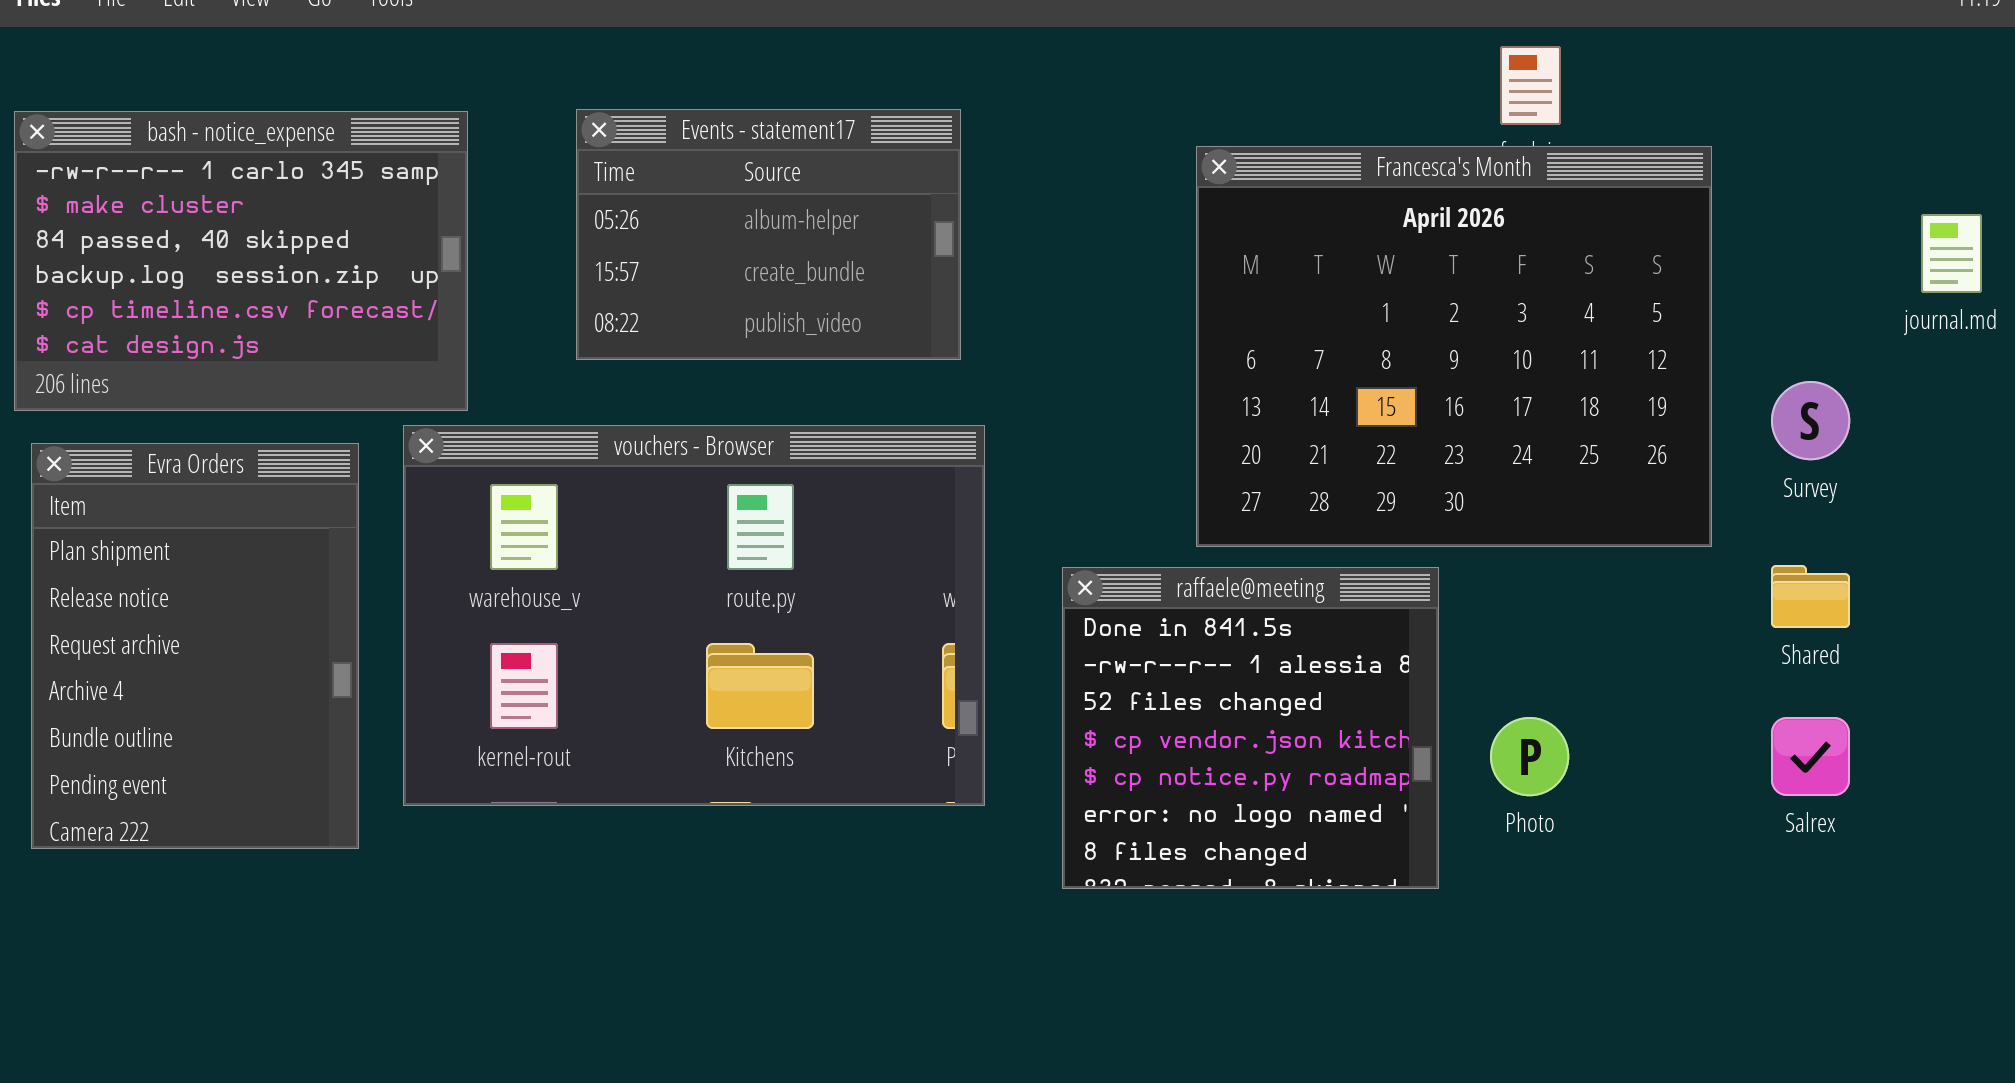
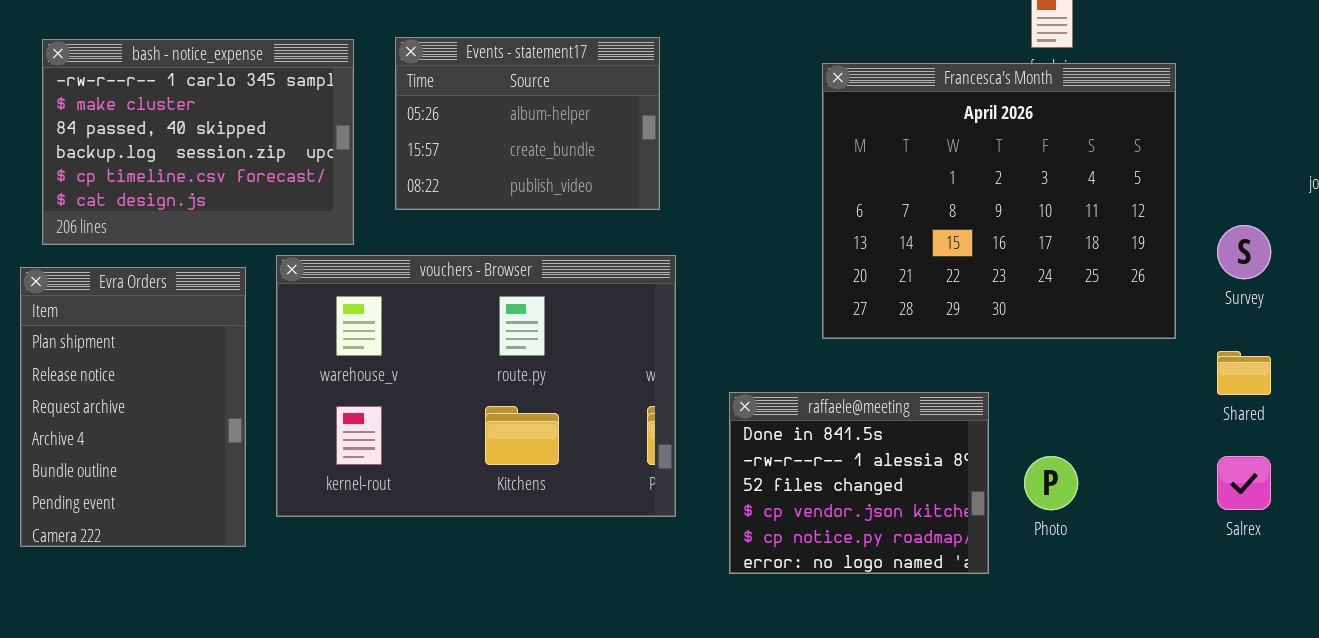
bash - notice_expense: [14,111,468,411] -> [42,39,354,245], moved
raffaele@meeting: [1062,567,1439,889] -> [729,392,989,574], resized

